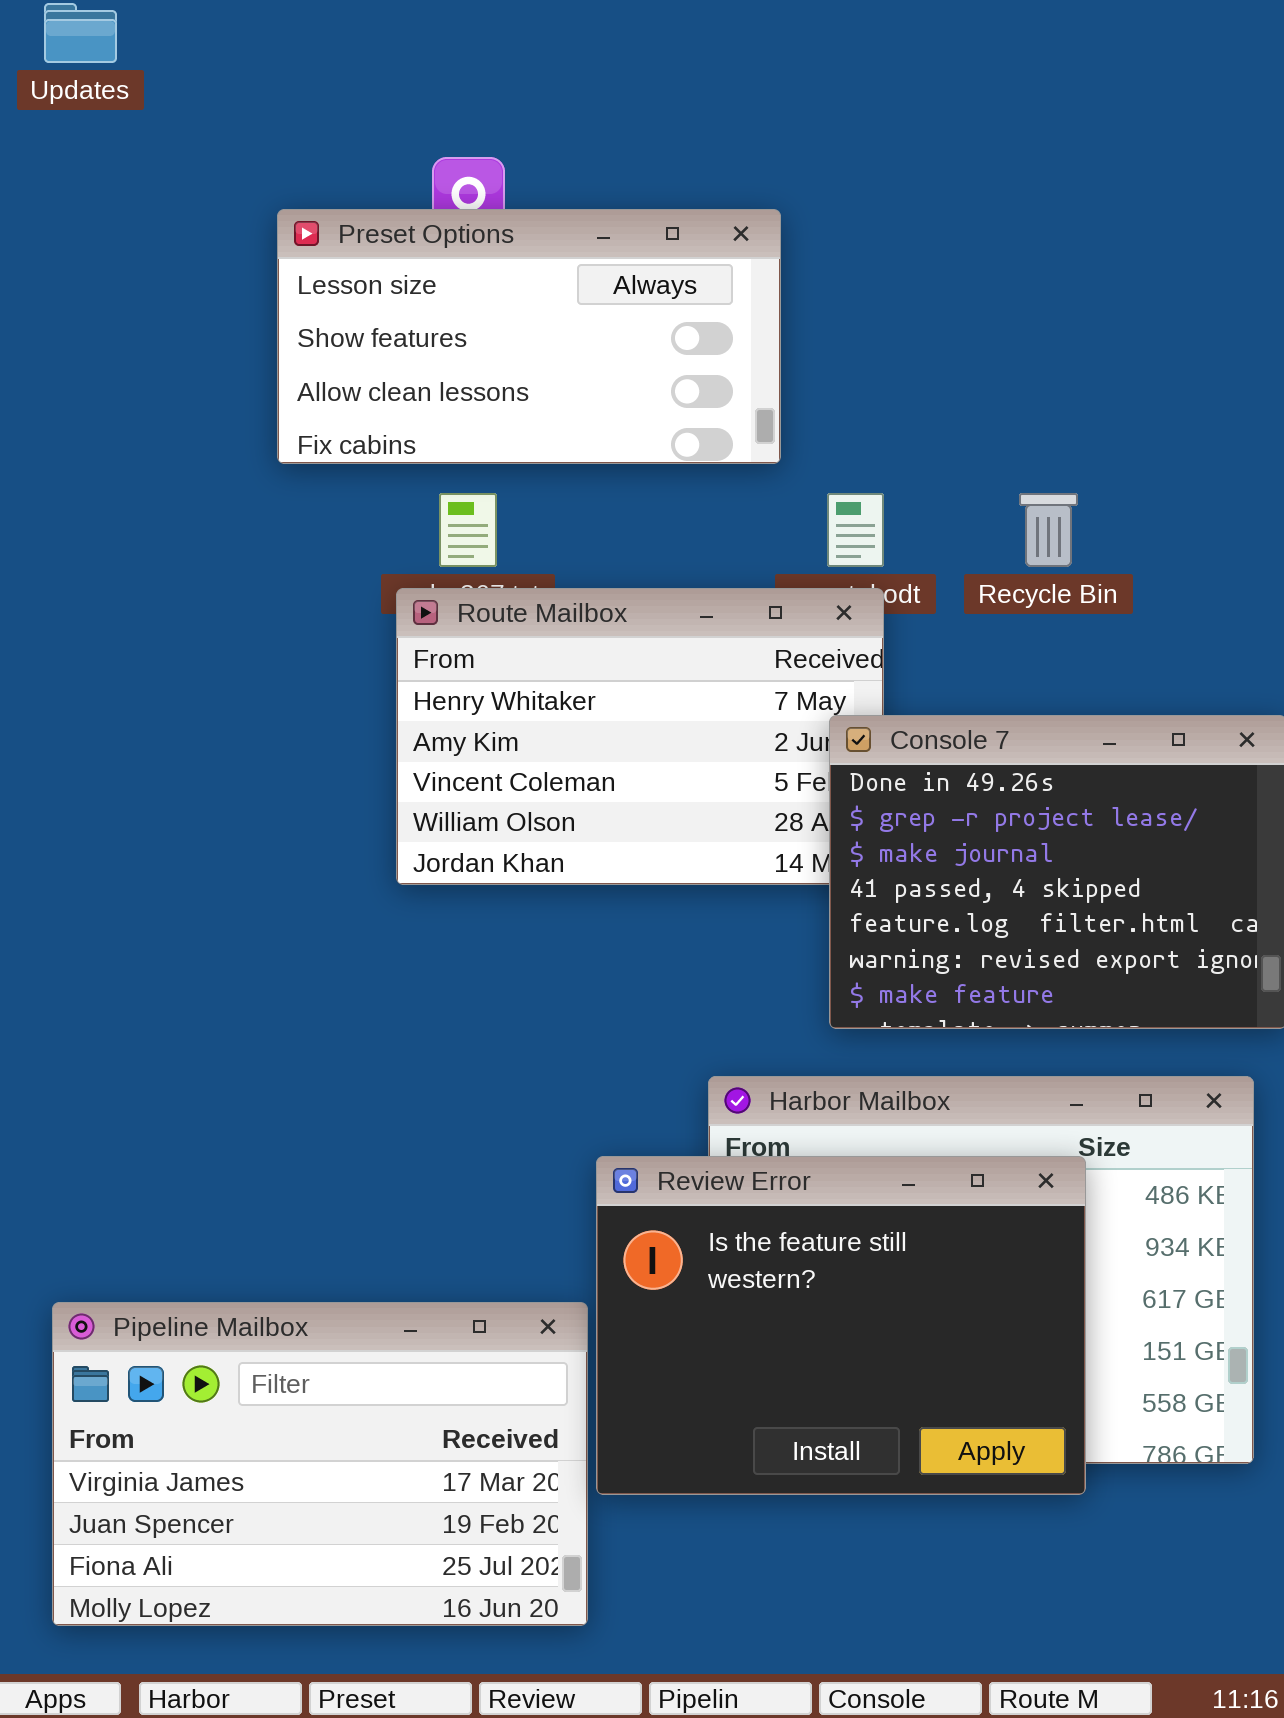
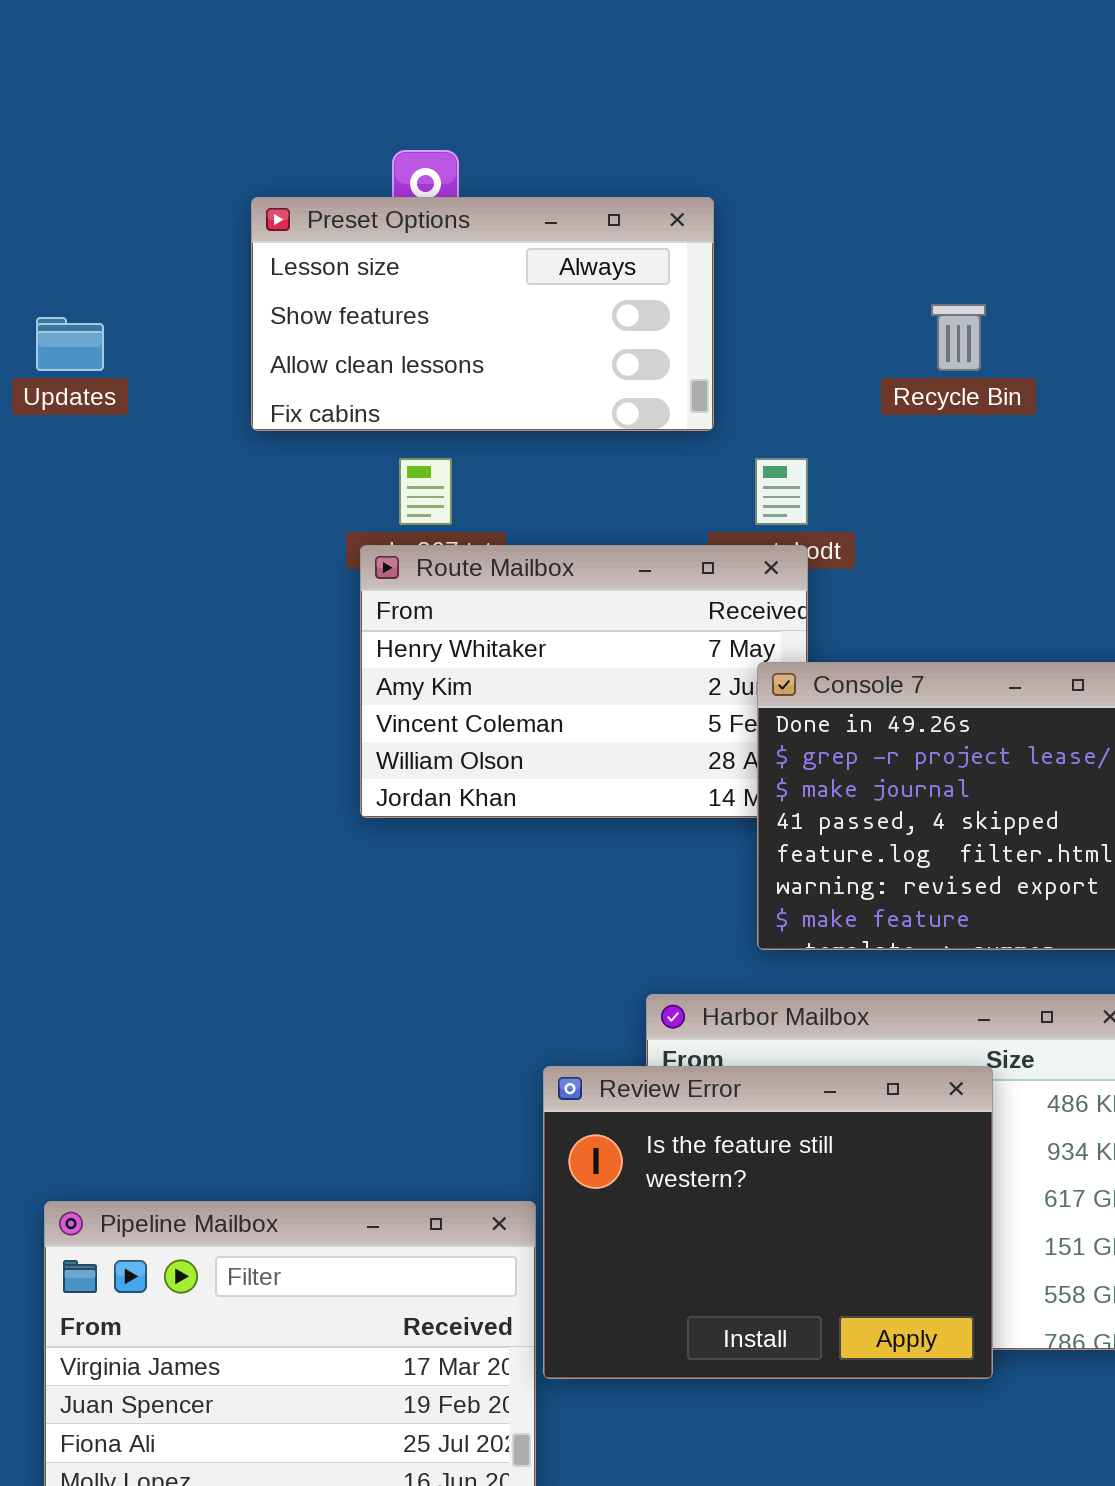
Updates: [44,3,117,63] -> [36,317,104,371], moved
Recycle Bin: [1019,493,1078,567] -> [931,304,986,371], moved

